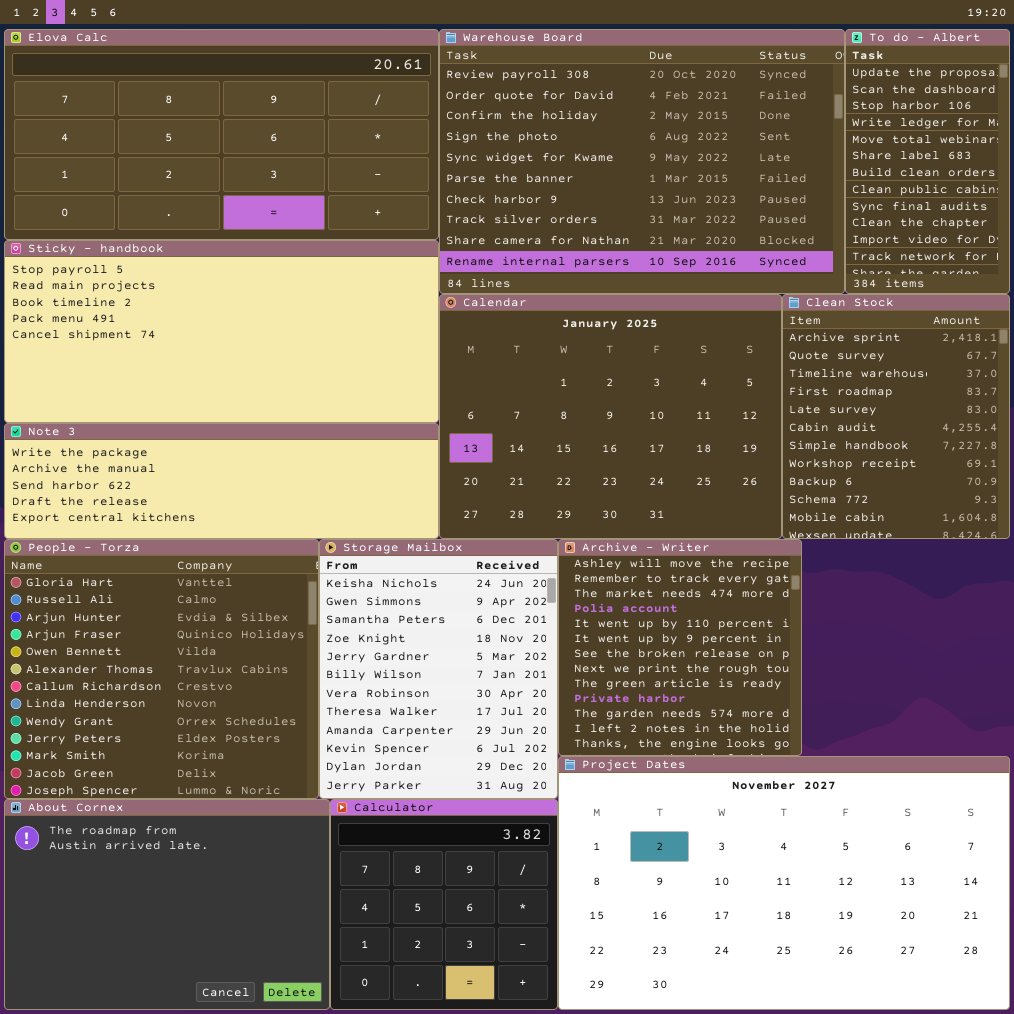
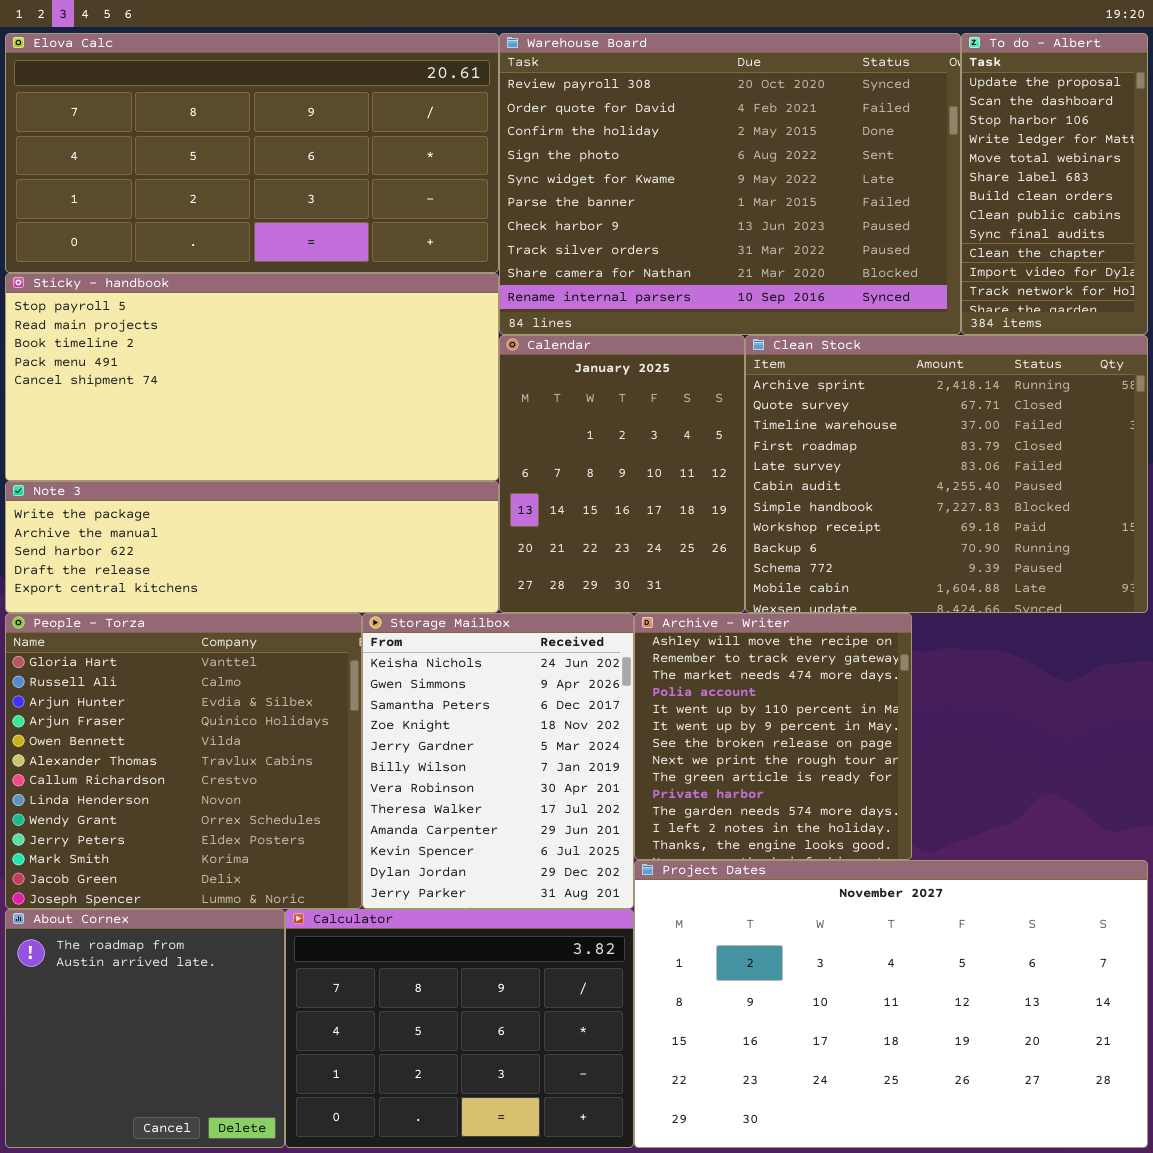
Calendar: [439,294,782,539] -> [499,335,745,613], resized
Clean Stock: [782,294,1010,539] -> [745,335,1148,613], resized
About Cornex: [4,799,330,1010] -> [5,909,285,1148], resized
Calculator: [330,799,558,1010] -> [285,909,634,1148], resized

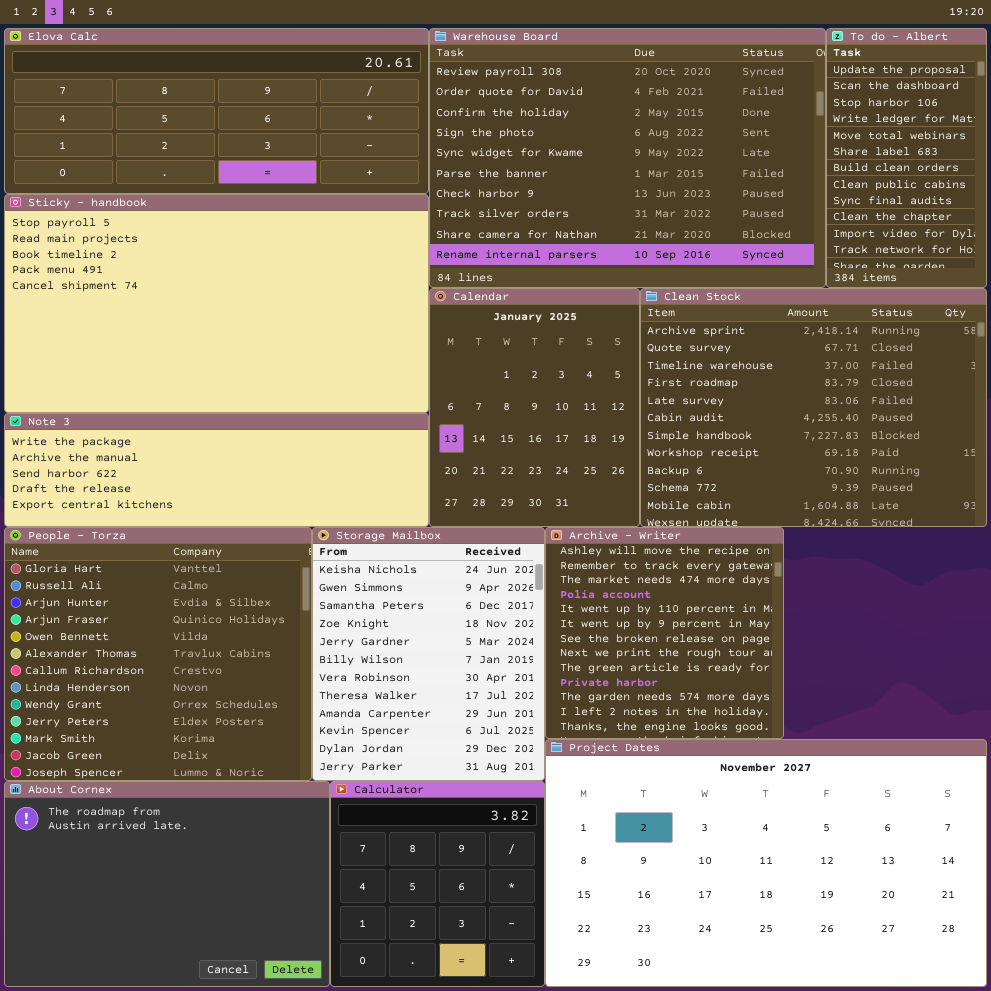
Elova Calc: [5,33,499,273] -> [4,28,429,194], resized
Sticky - handbook: [5,273,499,481] -> [4,194,429,413], resized
About Cornex: [5,909,285,1148] -> [4,781,330,987], resized
Calculator: [285,909,634,1148] -> [330,781,545,987], resized

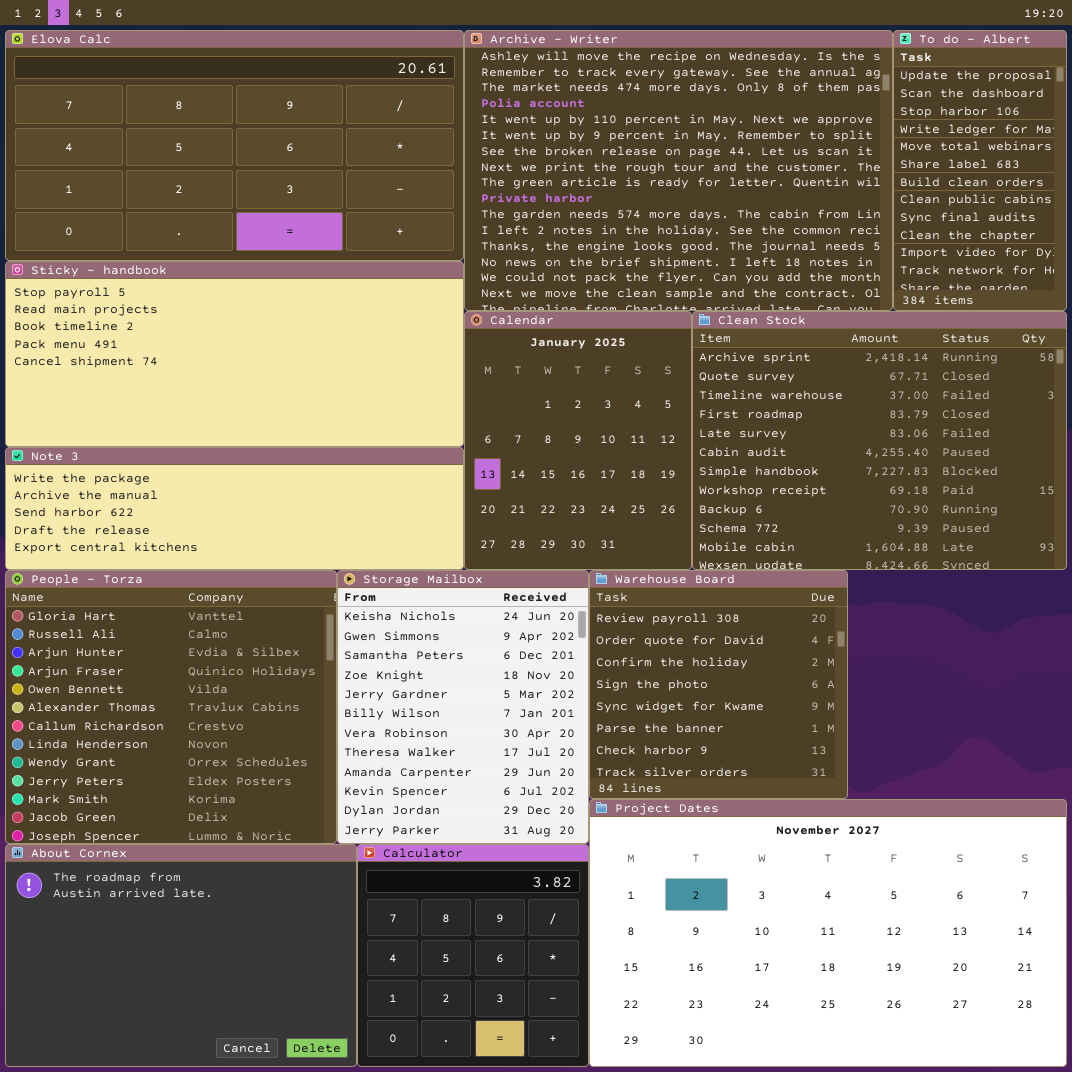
Elova Calc: [4,28,429,194] -> [5,30,464,261], resized
Warehouse Board: [429,28,826,288] -> [589,570,848,799], moved, resized
Sticky - handbook: [4,194,429,413] -> [5,261,464,447], resized
Archive - Writer: [545,527,784,739] -> [464,30,893,311], moved, resized

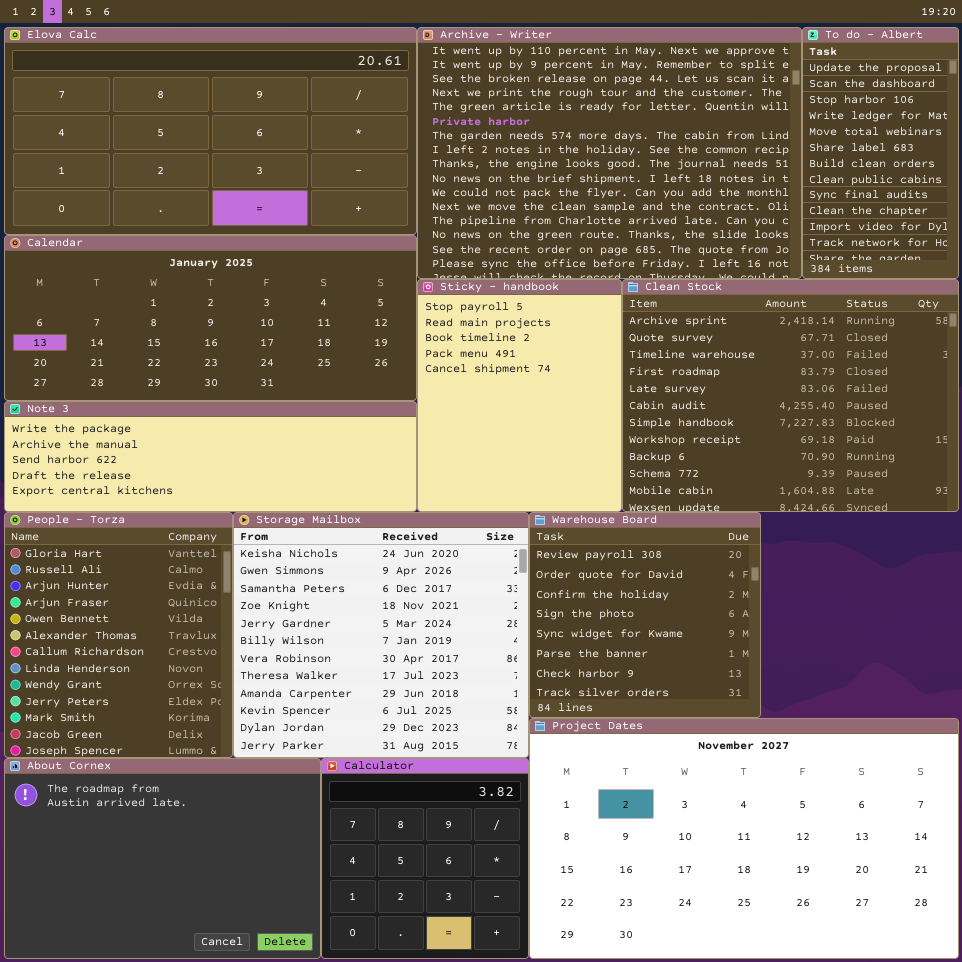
Archive - Writer: [464,30,893,311] -> [417,27,802,279], scrolled down 4 rows
Sticky - handbook: [5,261,464,447] -> [417,279,622,512], moved, resized
Calendar: [464,311,692,570] -> [4,235,417,401], moved, resized
People - Torza: [5,570,337,844] -> [4,512,233,758], resized
Storage Mailbox: [337,570,589,844] -> [233,512,529,758], resized

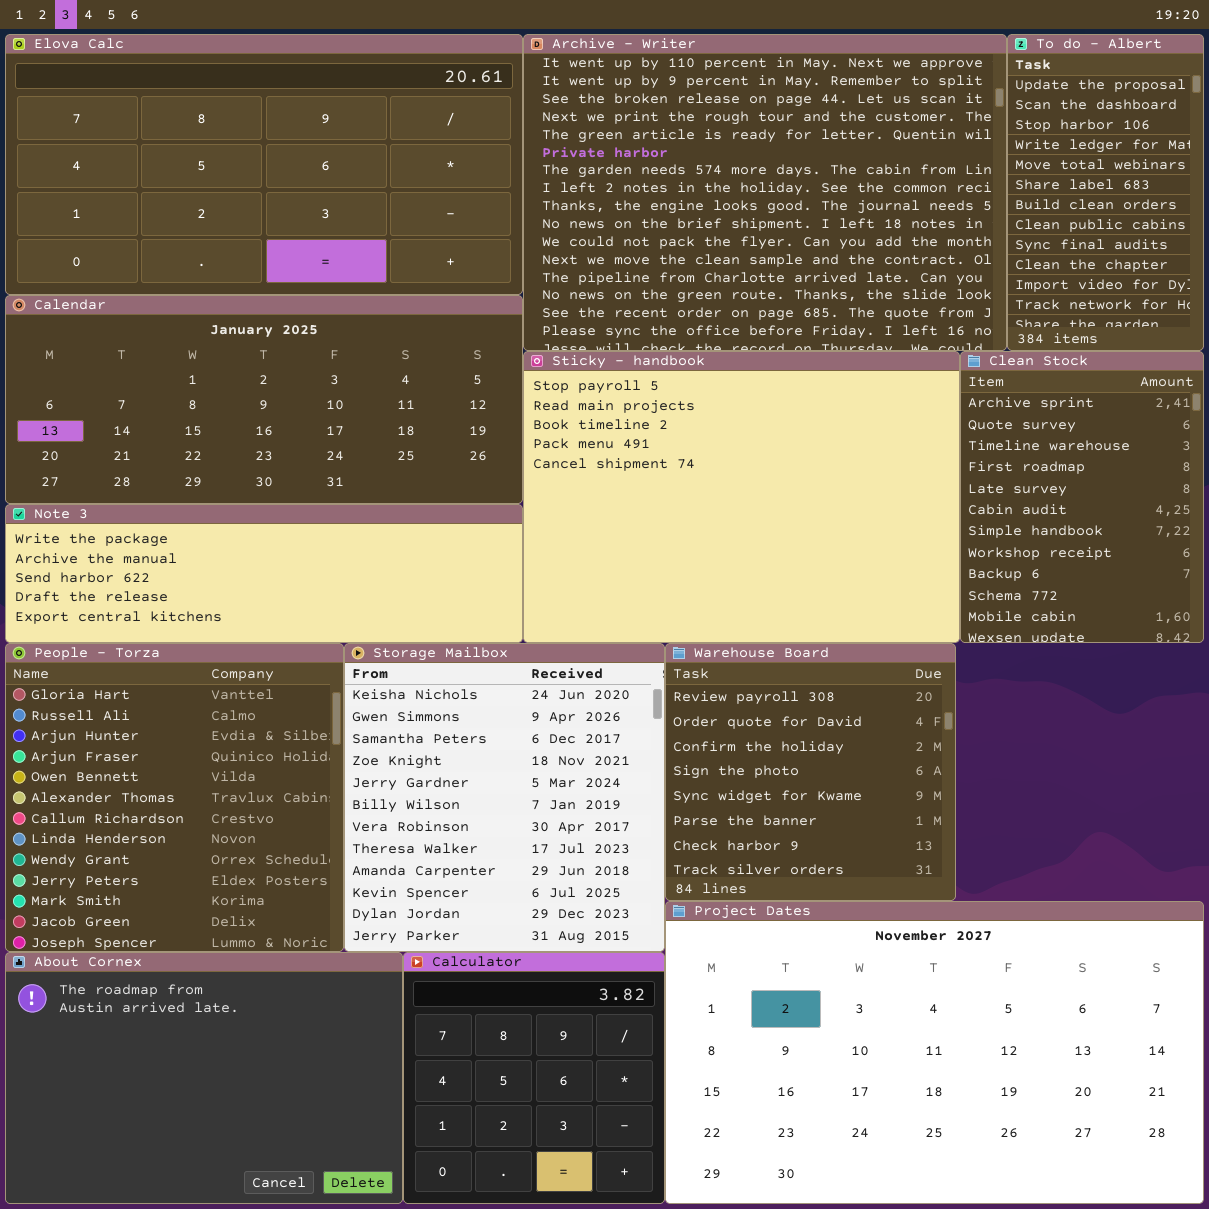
Sticky - handbook: [417,279,622,512] -> [523,351,960,643], resized
Clean Stock: [622,279,959,512] -> [960,351,1204,643], resized
People - Torza: [4,512,233,758] -> [5,643,344,952], resized
Storage Mailbox: [233,512,529,758] -> [344,643,665,952], resized

